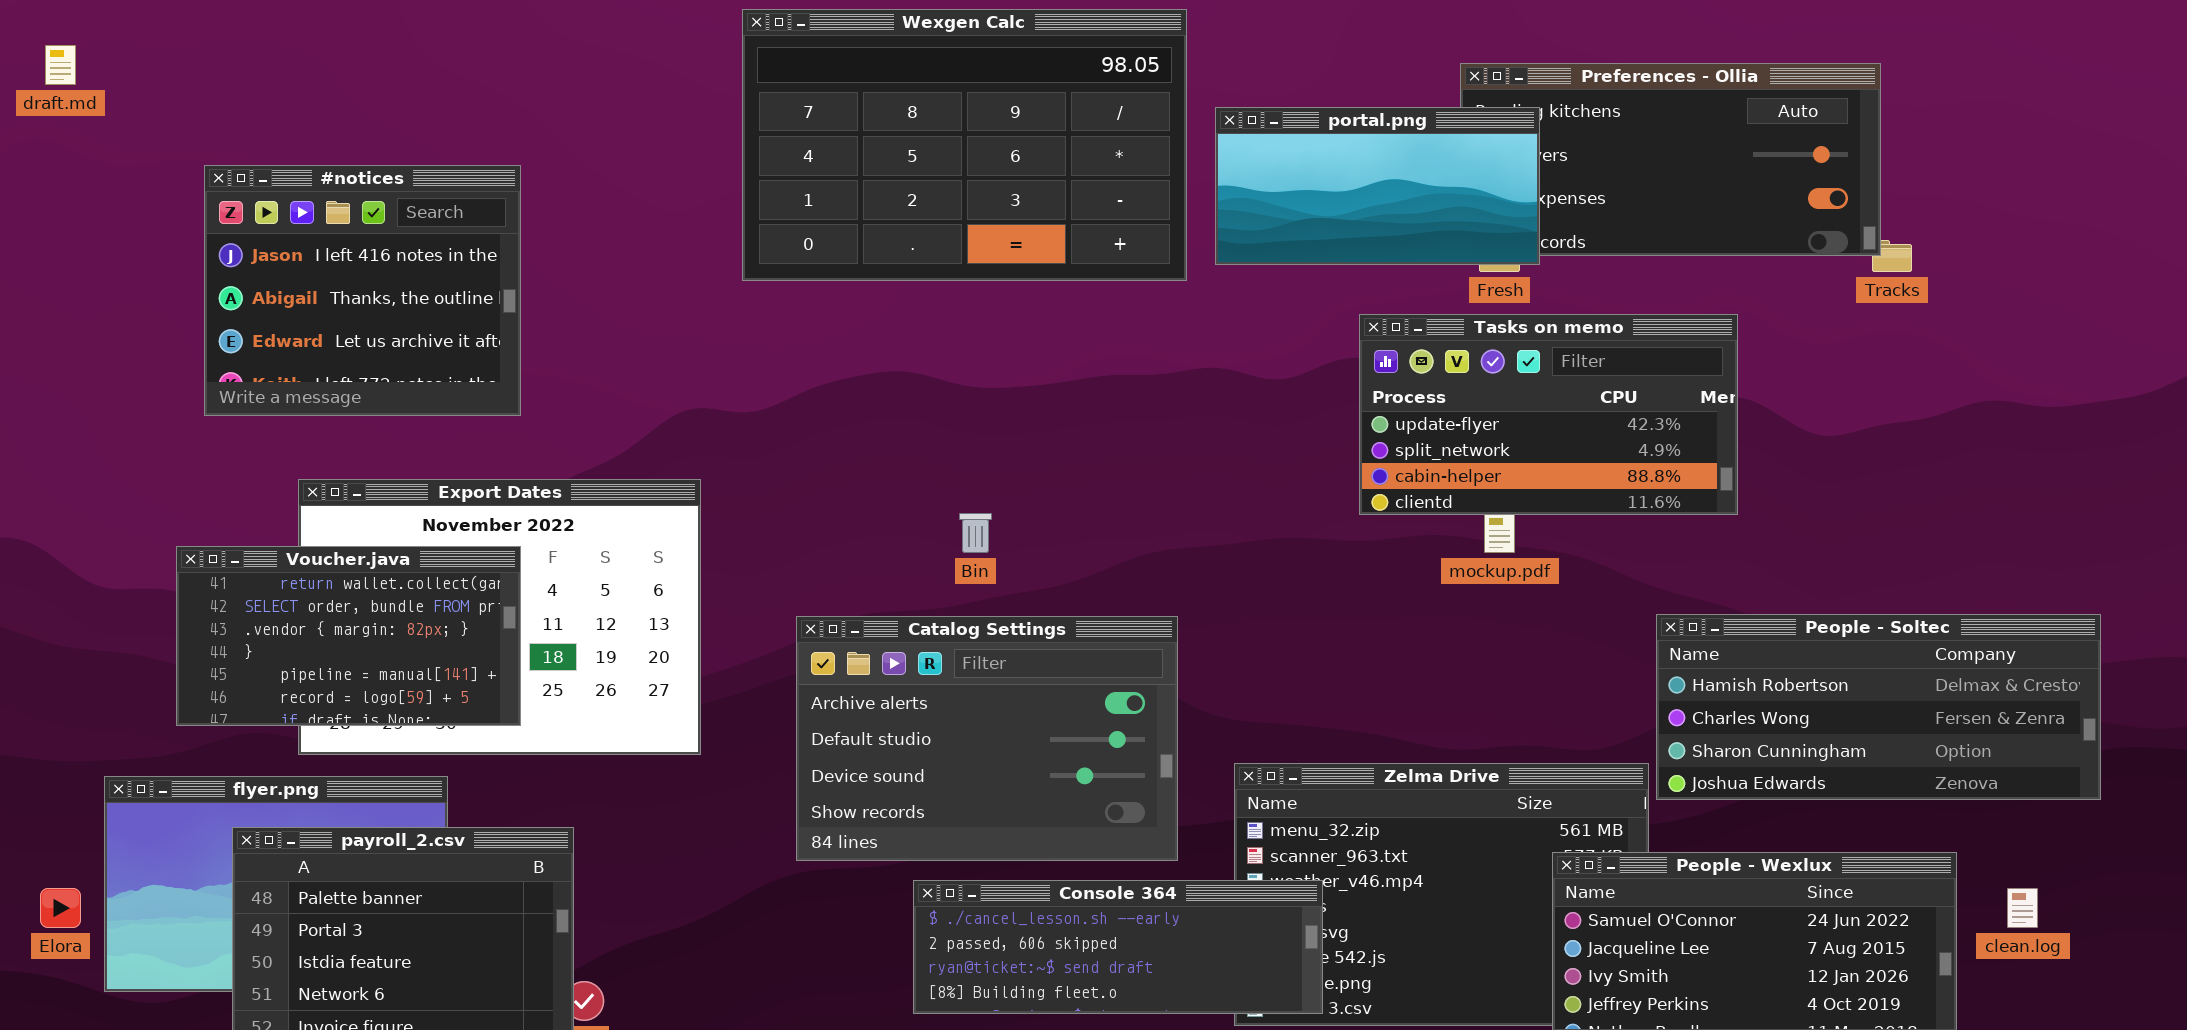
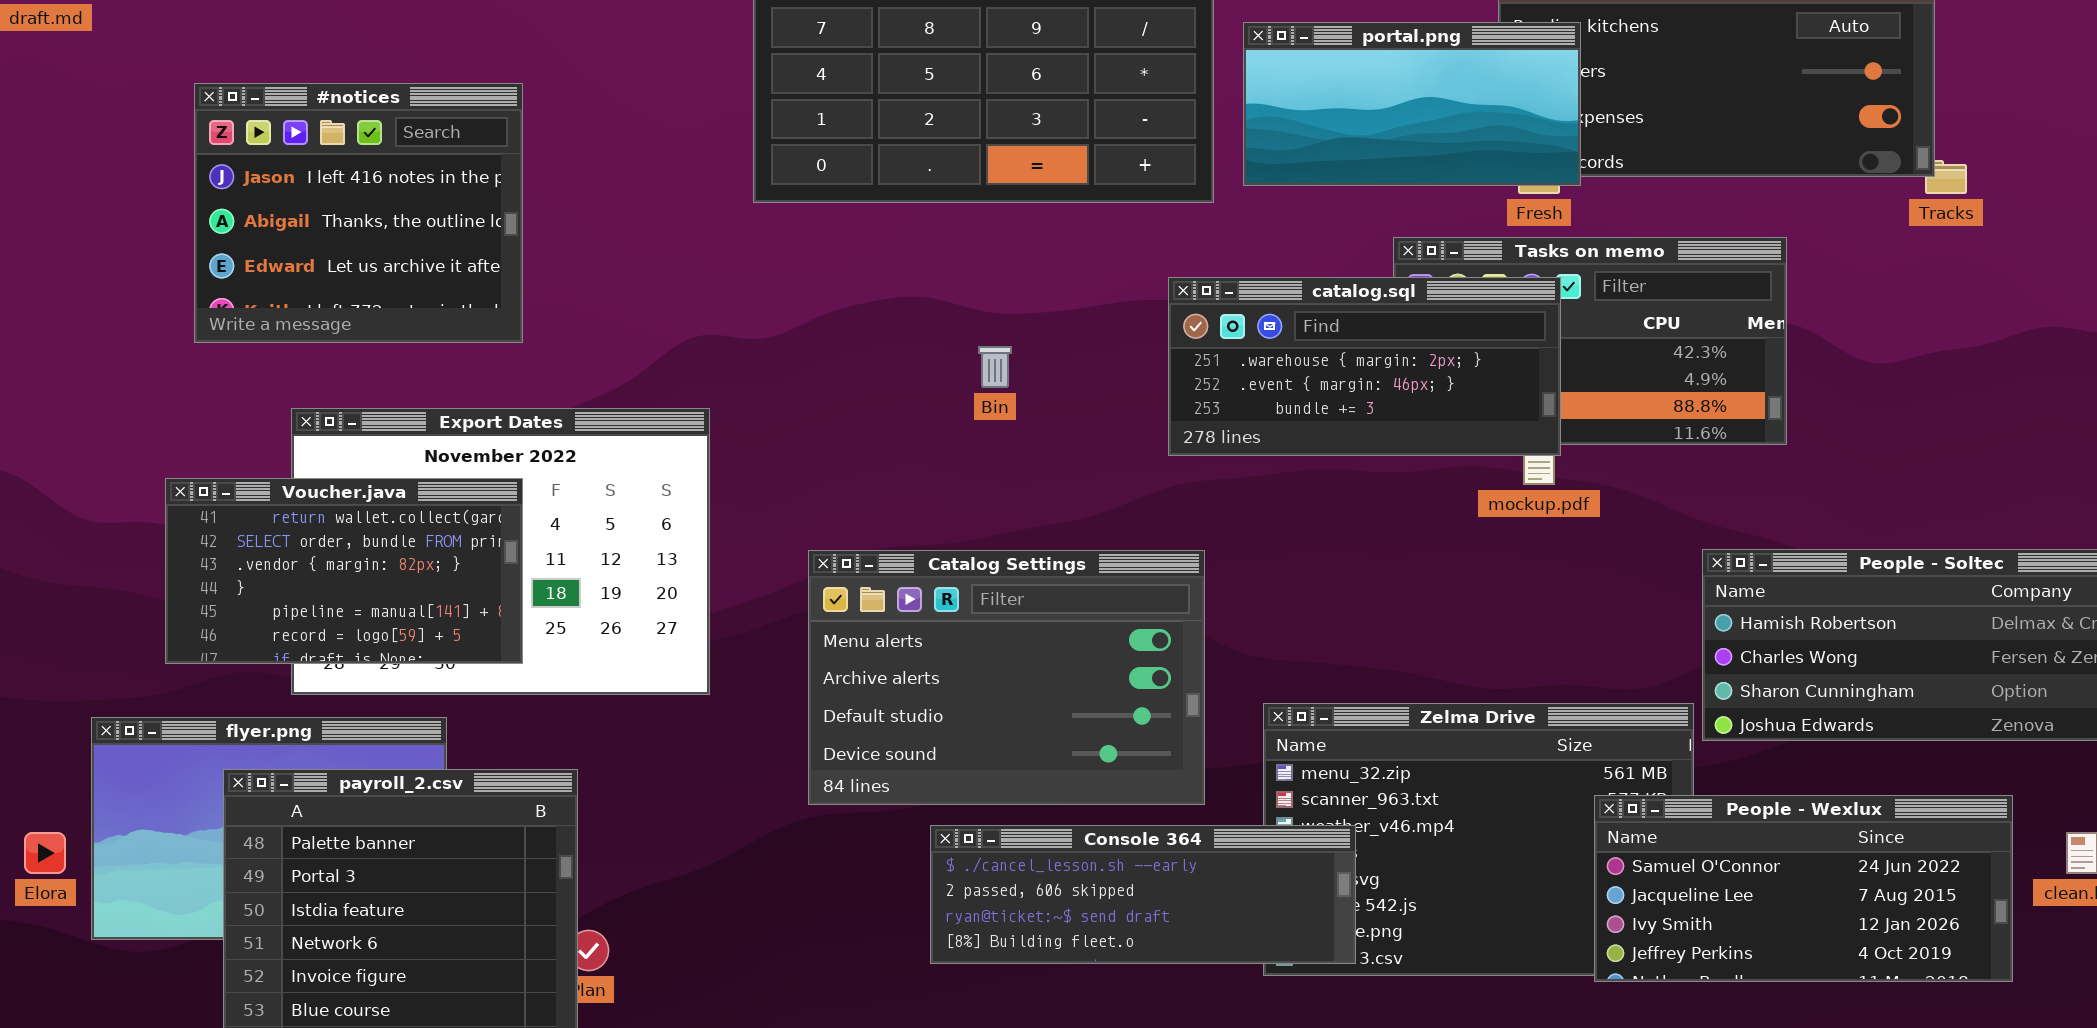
catalog.sql: none -> [1168,277,1561,456], opened
Bin: [959,513,992,553] -> [978,346,1012,388], moved
Catalog Settings: [796,616,1178,861] -> [808,550,1205,805], scrolled up 1 row

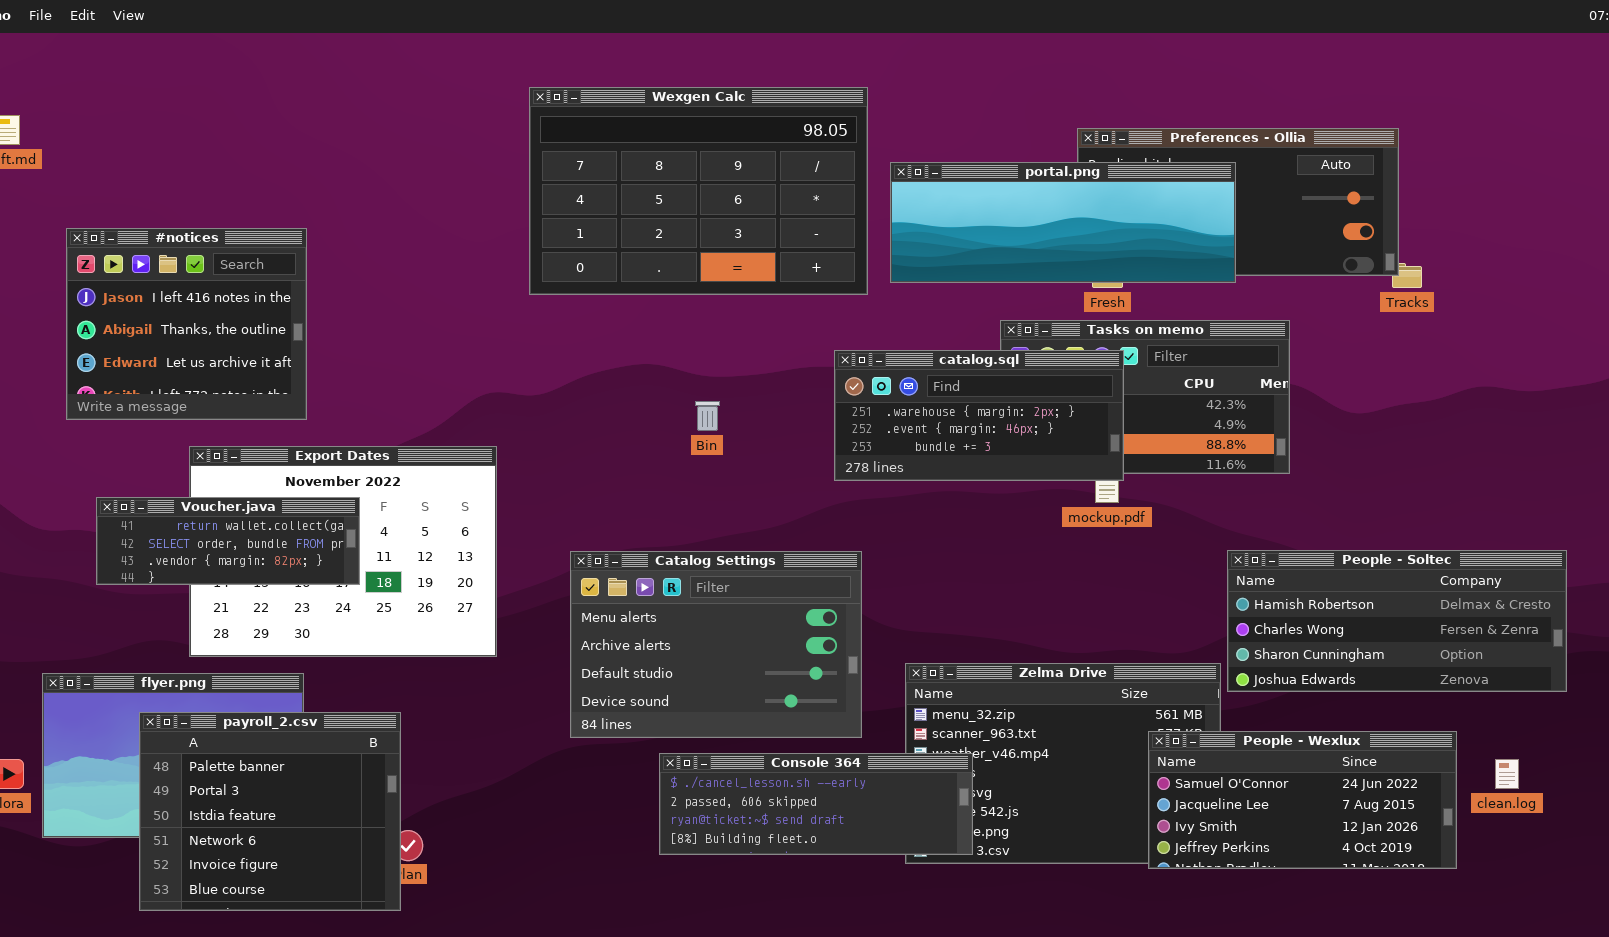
portal.png: [1243,22,1581,186] -> [890,162,1236,283], resized
#notices: [194,83,523,343] -> [66,228,307,420], moved
Voucher.java: [165,478,523,664] -> [96,497,360,585], resized

